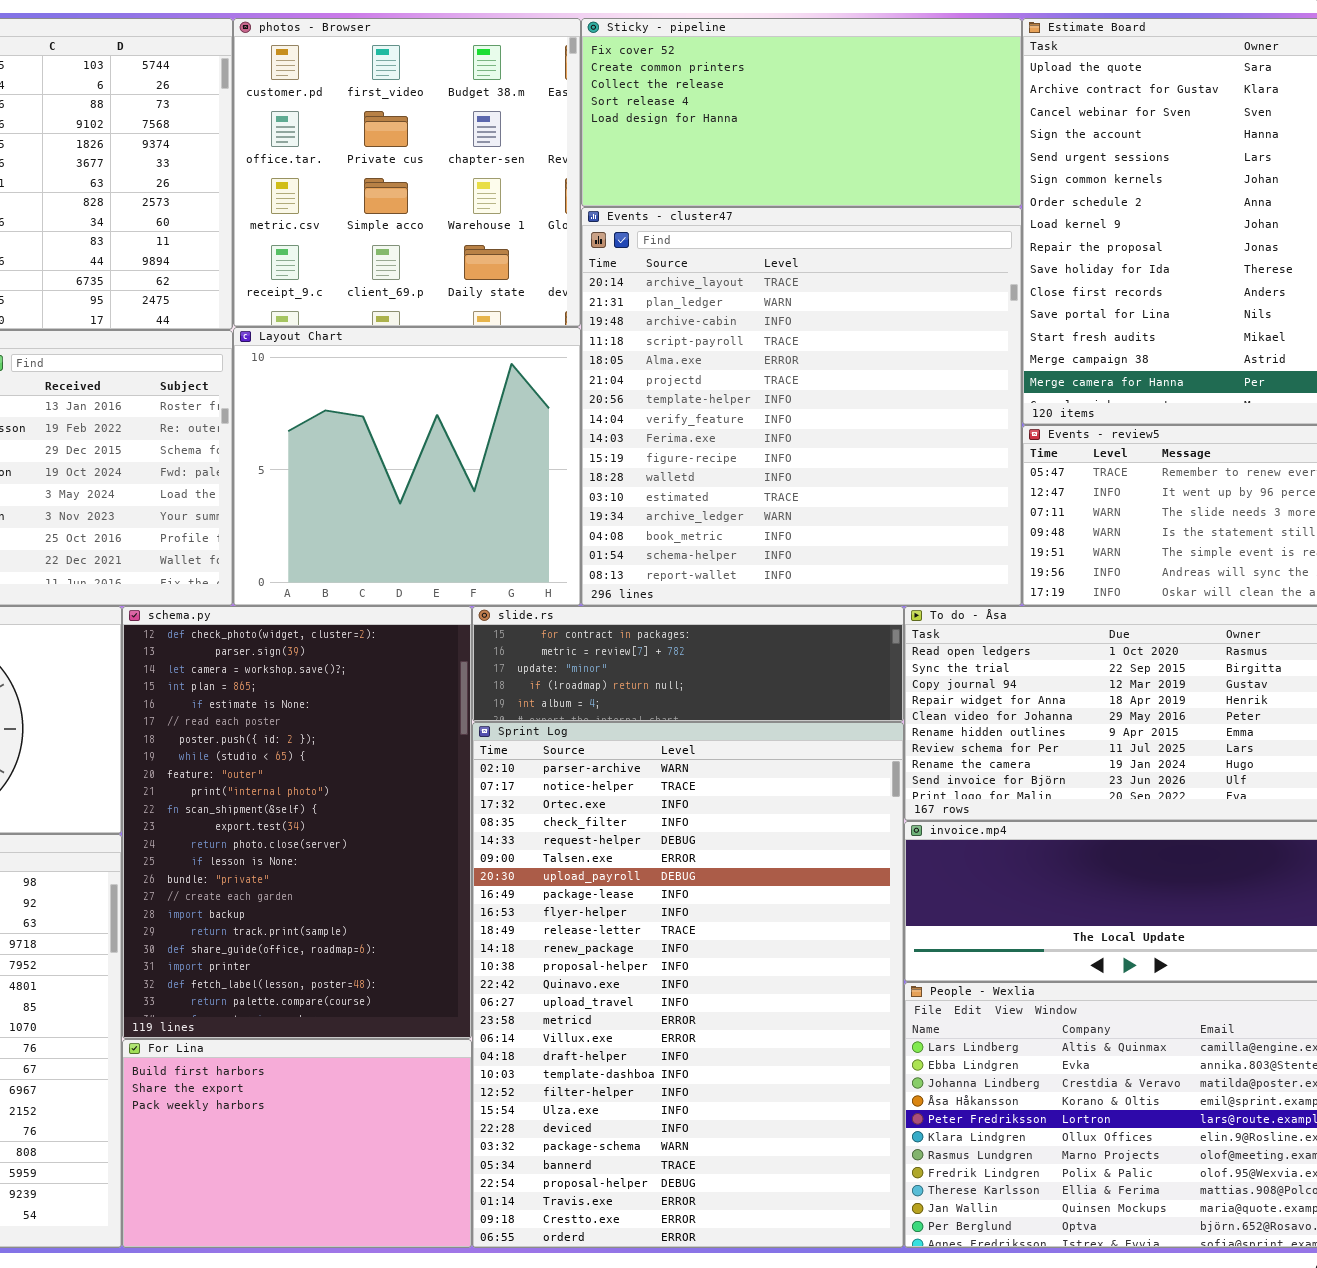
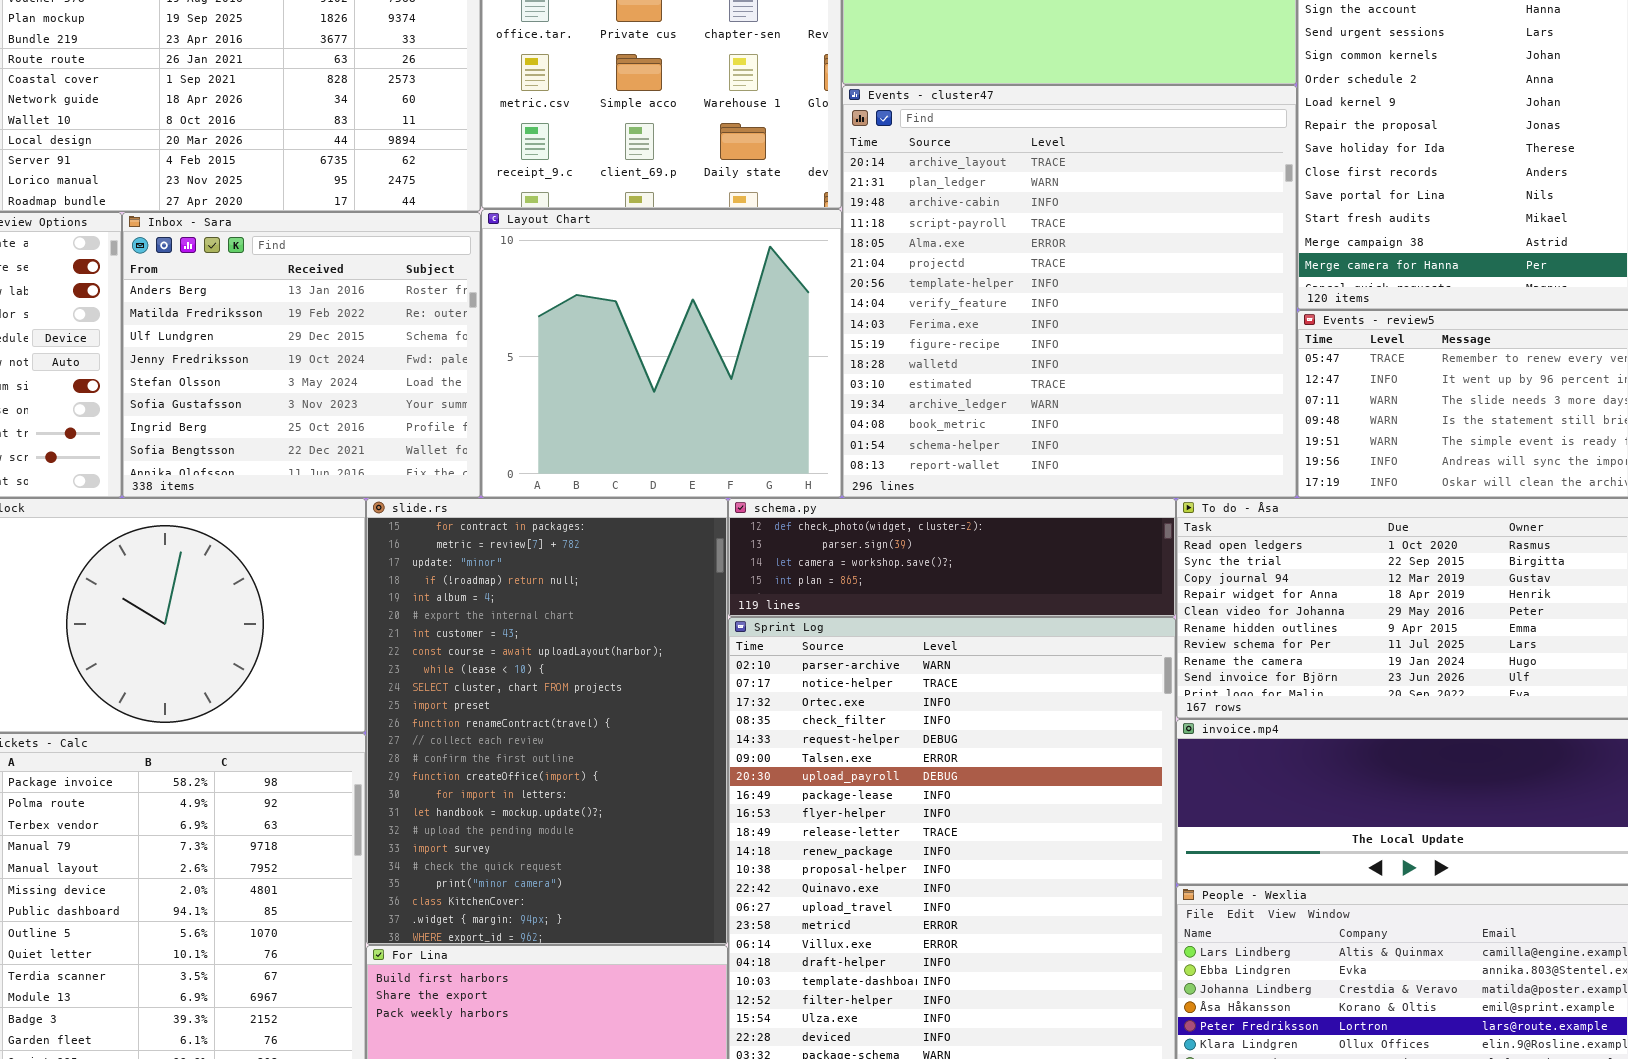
schema.py: [122,606,472,1039] -> [728,498,1176,617], moved, resized
slide.rs: [472,606,904,722] -> [366,498,728,945], moved, resized

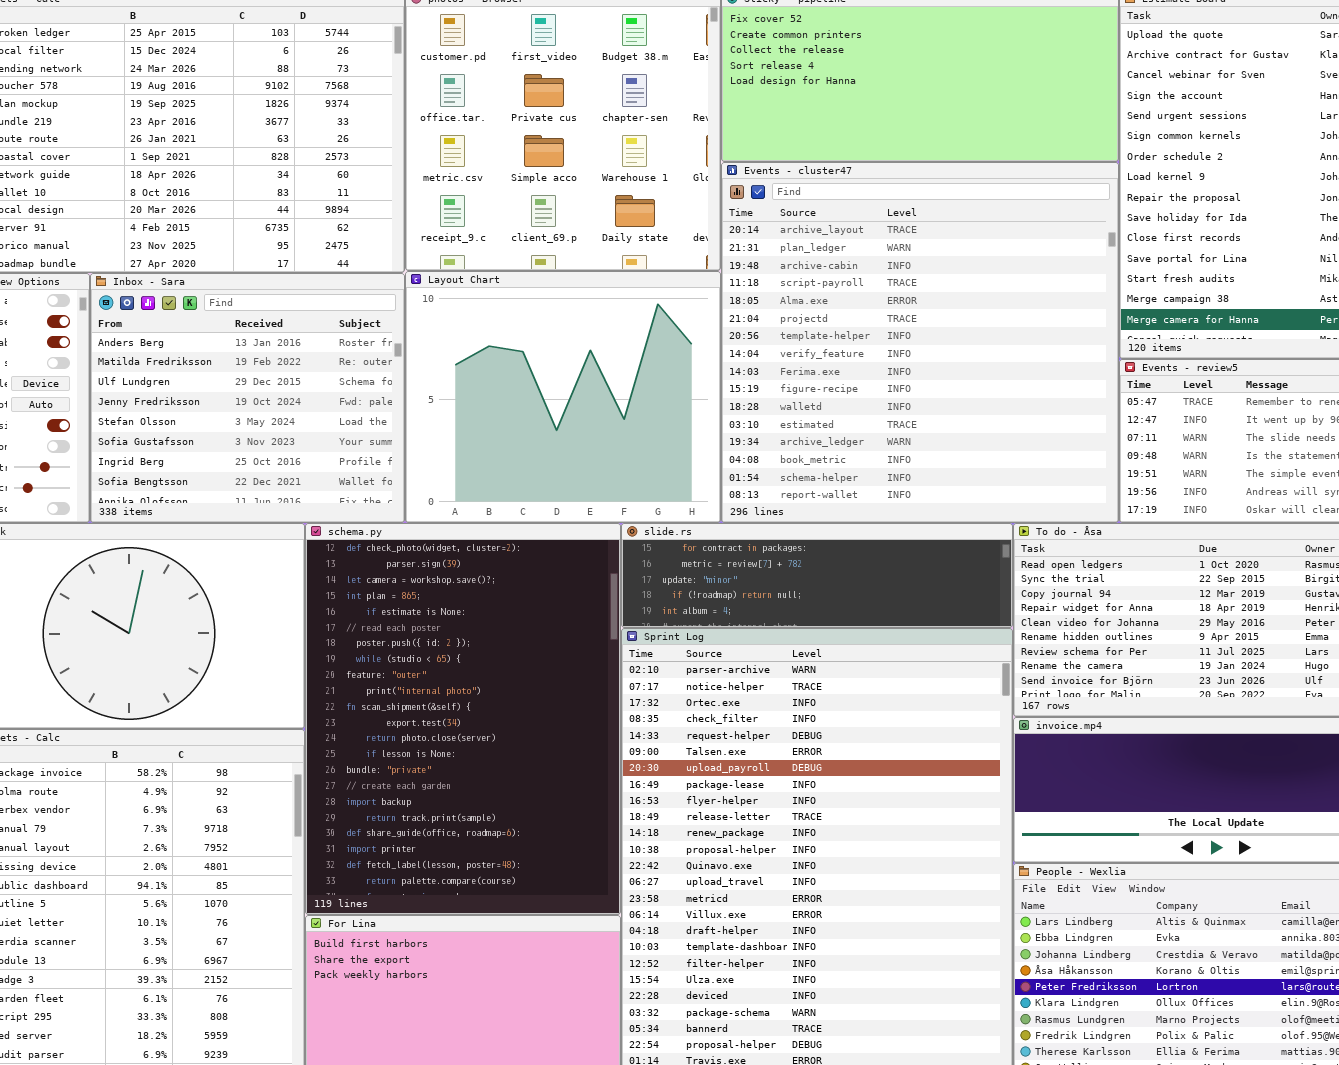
slide.rs: [366,498,728,945] -> [621,523,1013,628], moved, resized
schema.py: [728,498,1176,617] -> [305,523,621,915], moved, resized

